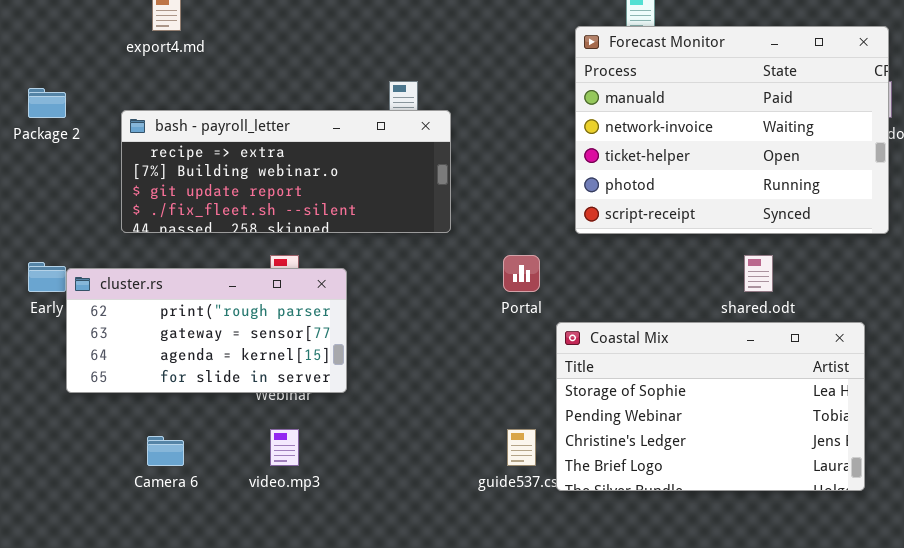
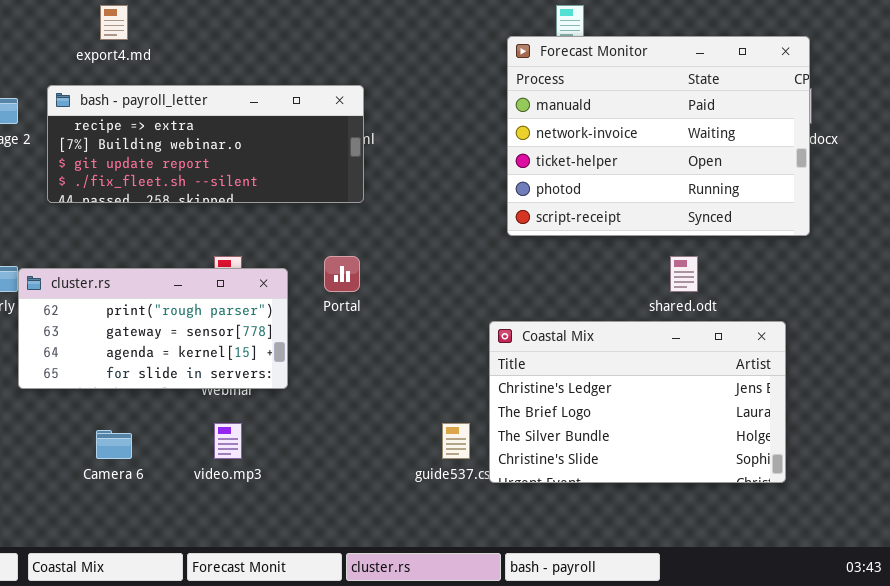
bash - payroll_letter: [121,110,451,233] -> [47,85,364,203], moved
Portal: [503,255,540,292] -> [324,256,360,292], moved
Coastal Mix: [556,322,865,491] -> [489,321,786,483], scrolled down 2 rows

